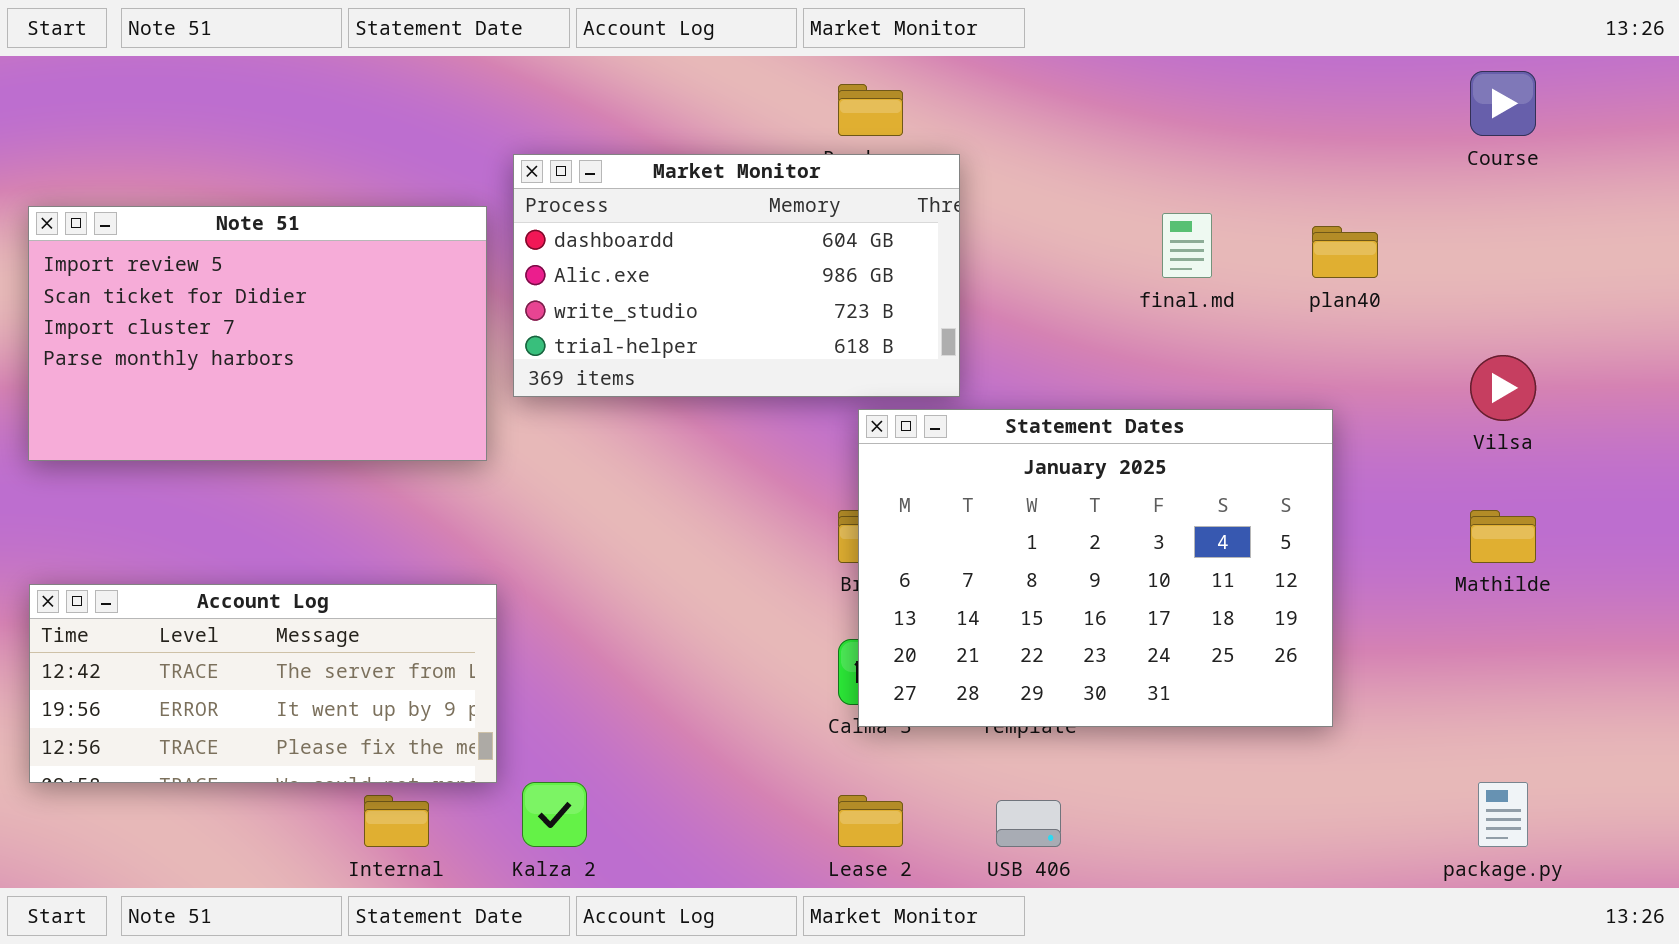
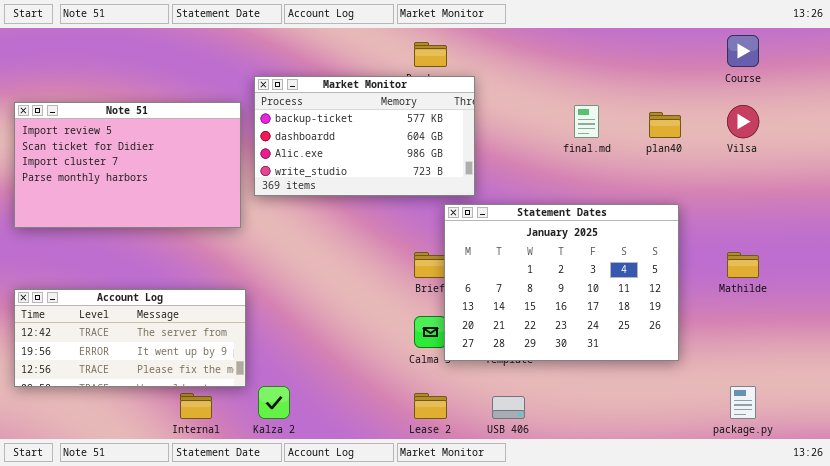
Market Monitor: [513,154,960,397] -> [254,76,475,196], scrolled up 1 row
Vilsa: [1470,355,1536,421] -> [727,105,759,138], moved
Statement Dates: [858,409,1333,727] -> [444,204,679,361], moved

